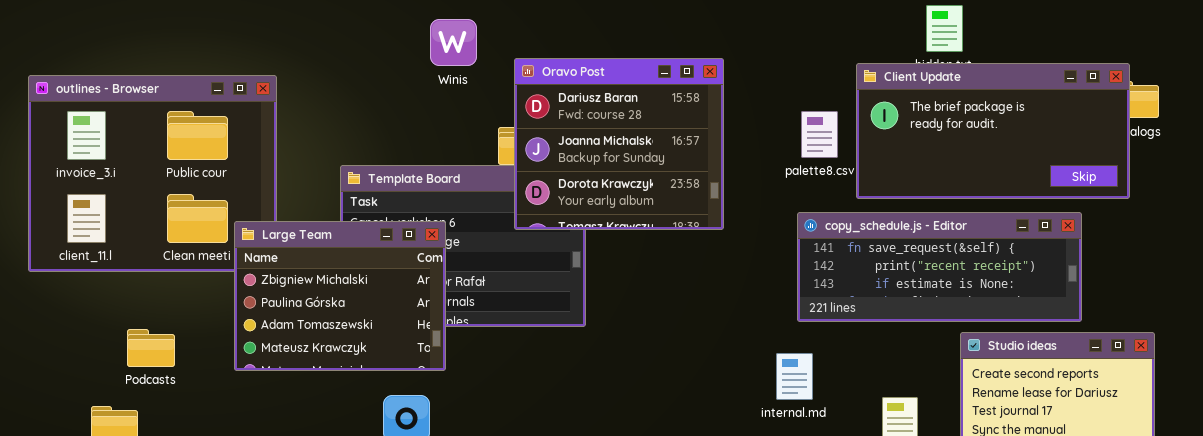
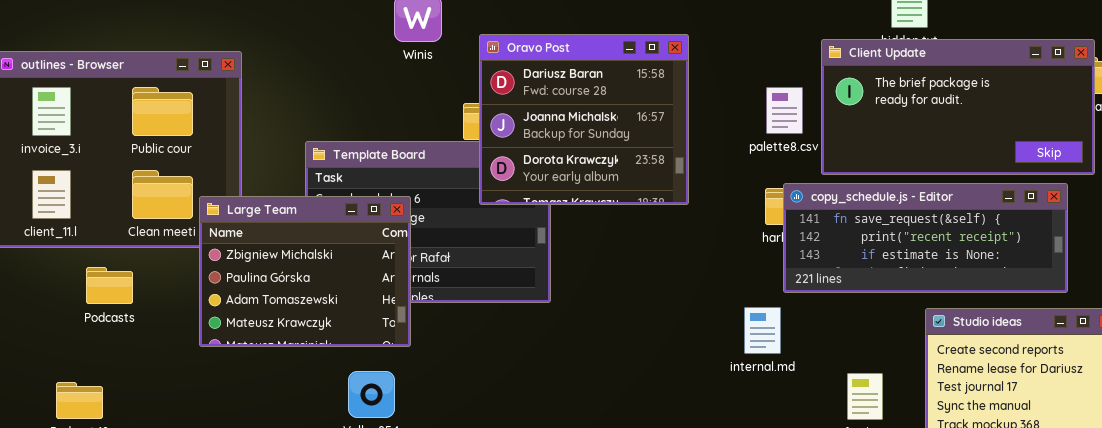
copy_schedule.js - Editor: [797,212,1082,322] -> [783,183,1068,293], moved
Podcasts: [127,329,175,367] -> [86,267,133,304], moved
internal.md: [776,353,813,400] -> [744,307,781,354], moved

